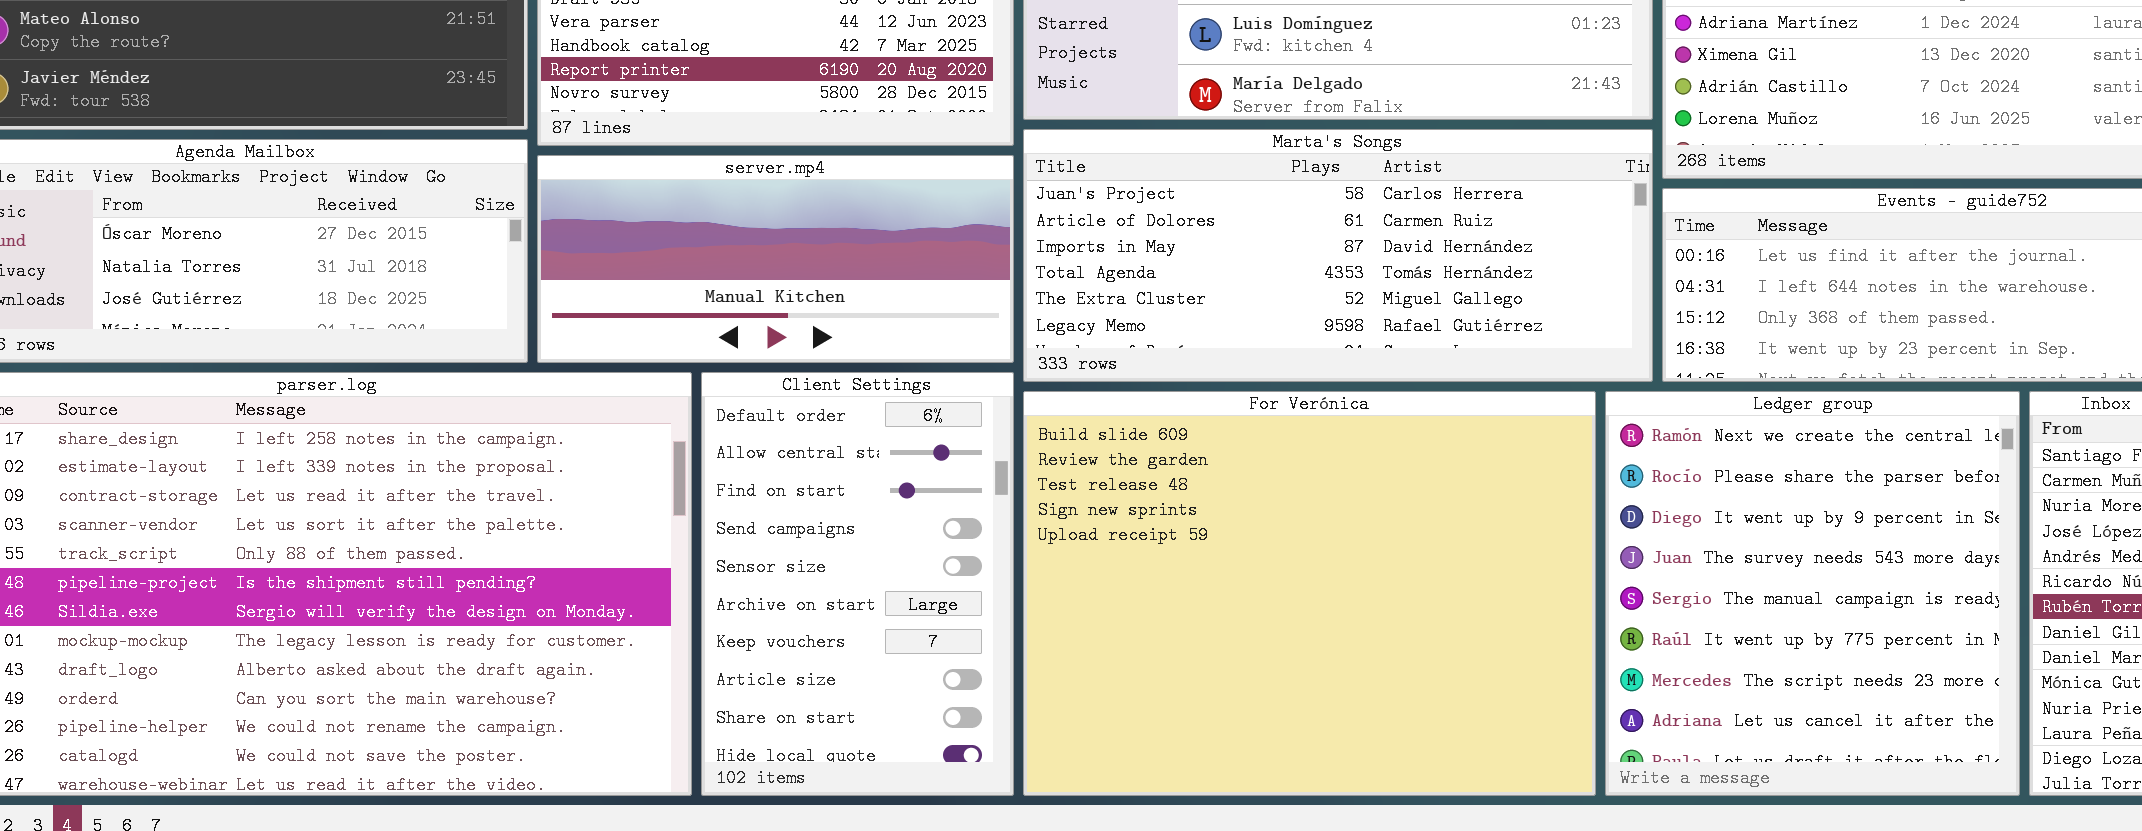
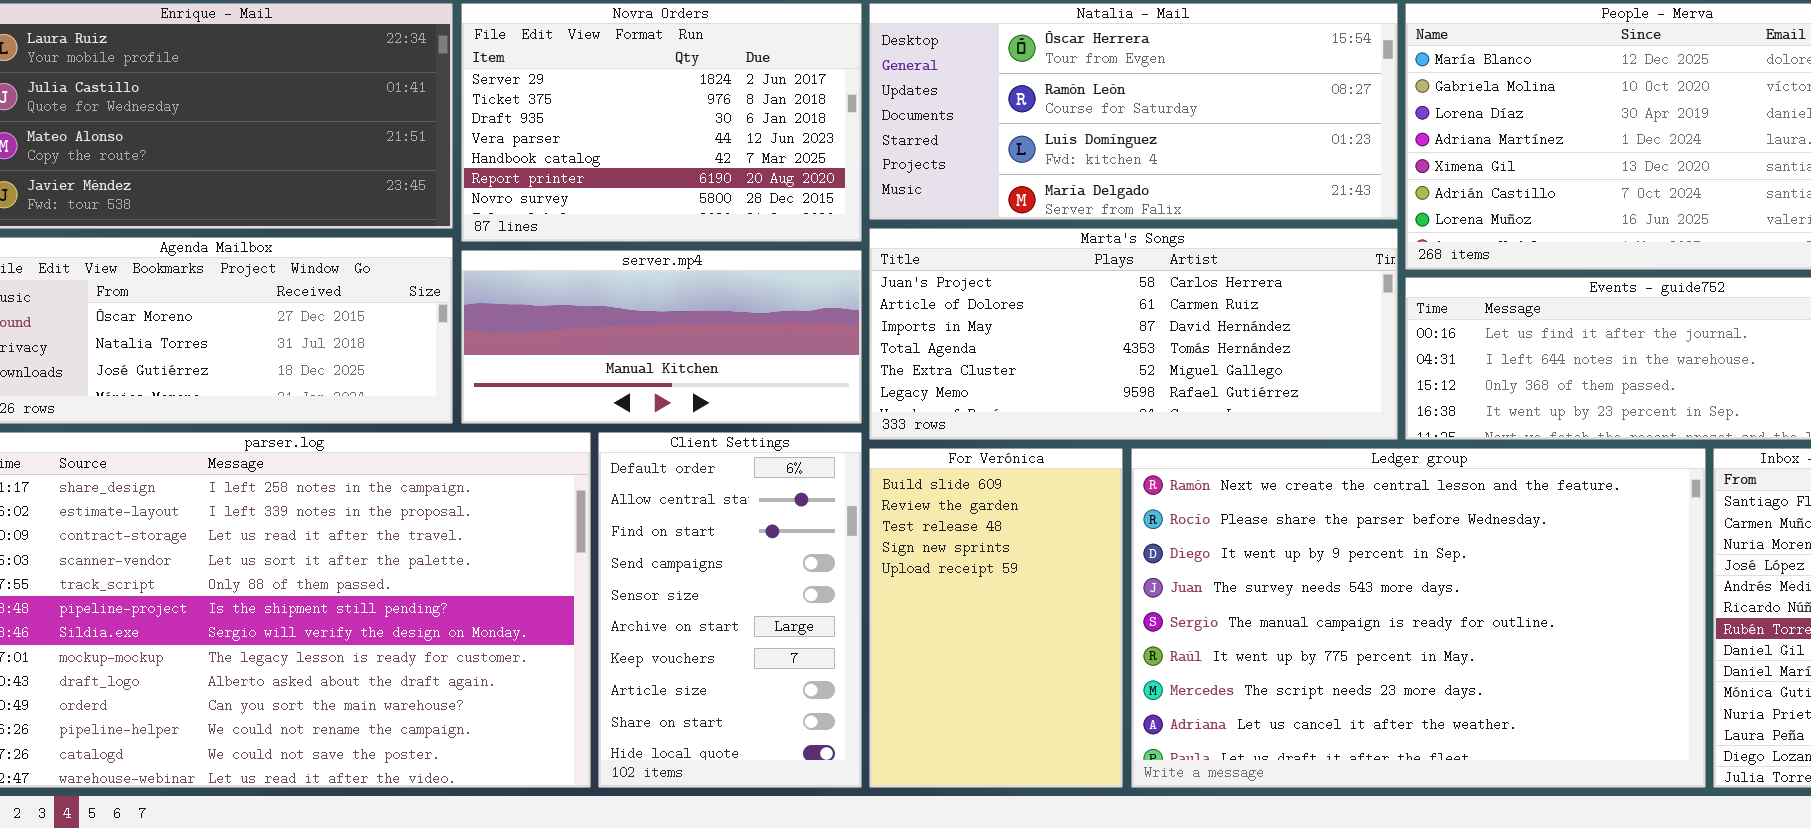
For Verónica: [1023,391,1596,796] -> [869,448,1123,788], resized
Ledger group: [1605,391,2020,796] -> [1131,448,1706,788], resized

